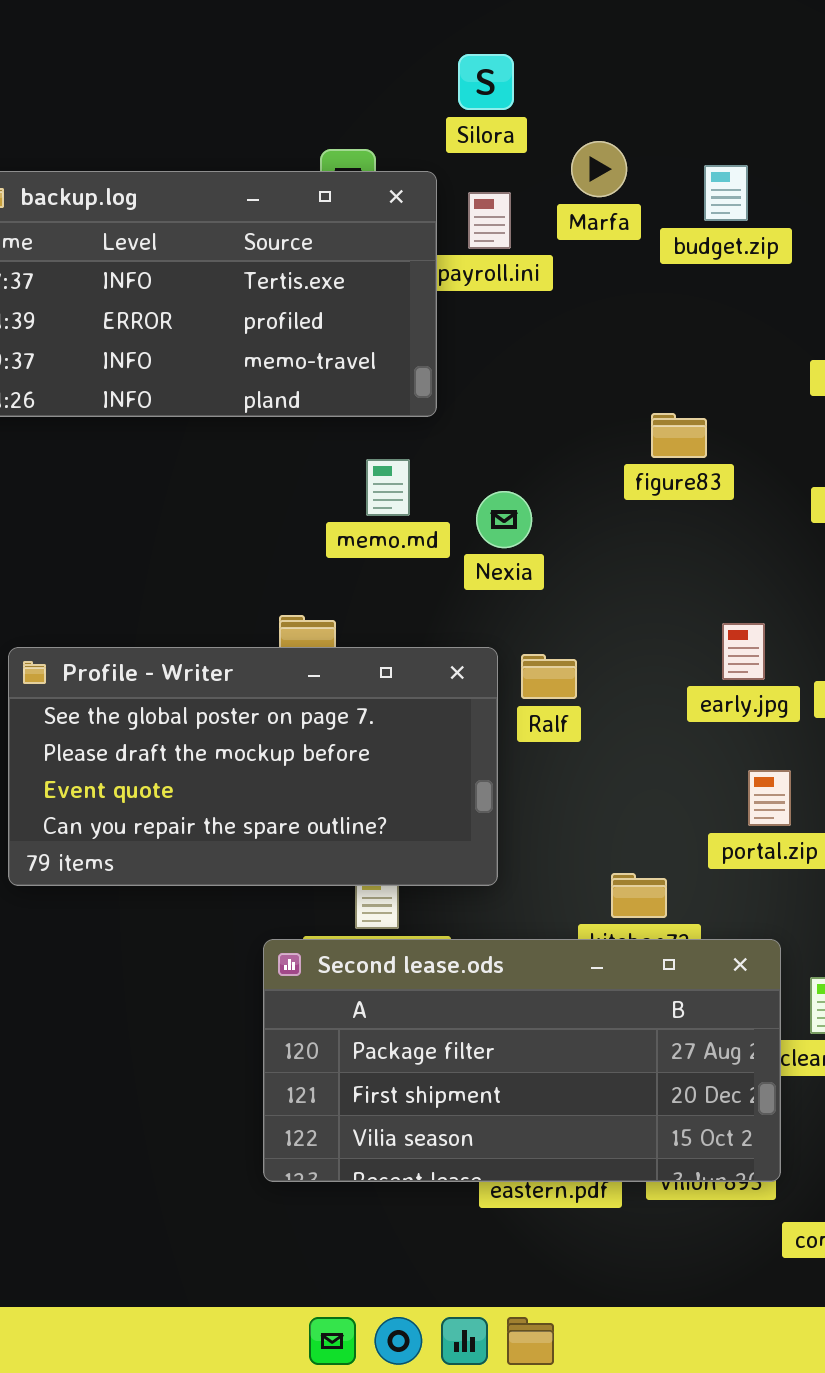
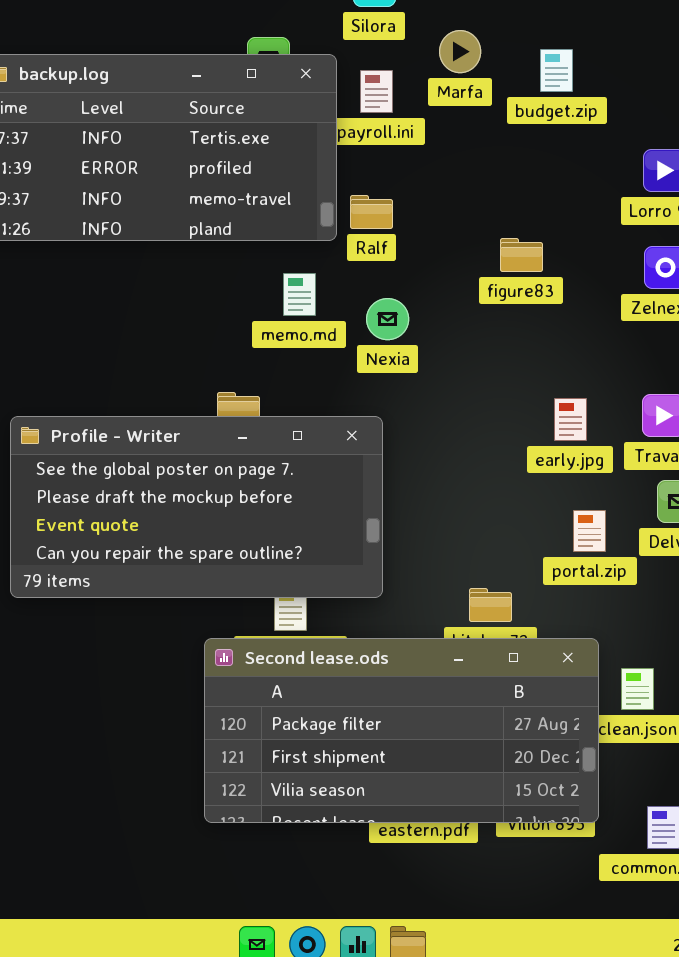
Ralf: [521,654,577,699] -> [350,195,393,229], moved

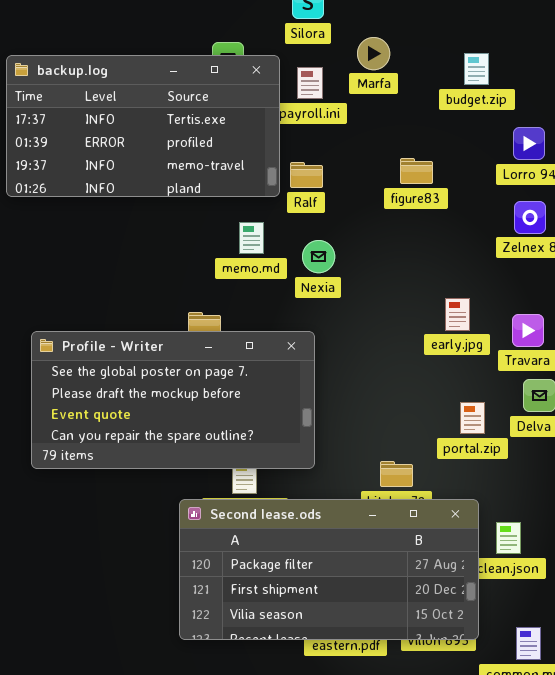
budget.zip: [540,49,573,92] -> [464,53,489,85], moved
figure83: [500,238,543,272] -> [400,158,433,184], moved
early.jpg: [554,398,587,441] -> [445,298,470,331], moved

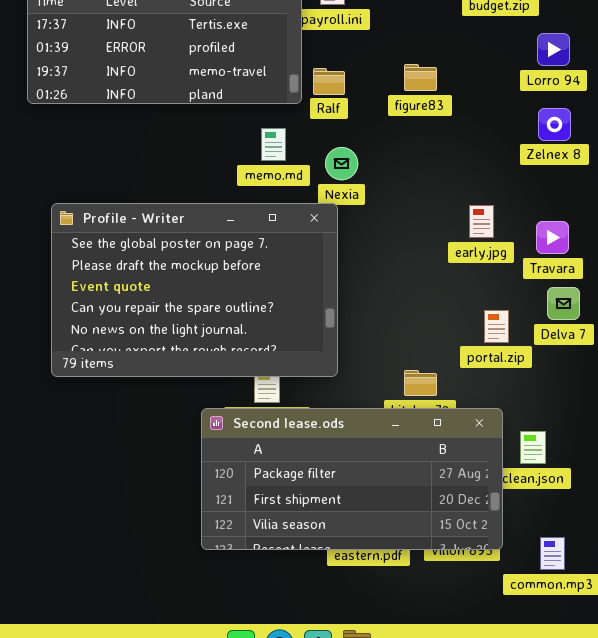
figure83: [400,158,433,184] -> [404,64,437,91], moved
Profile - Writer: [31,331,315,469] -> [51,203,338,377], resized

